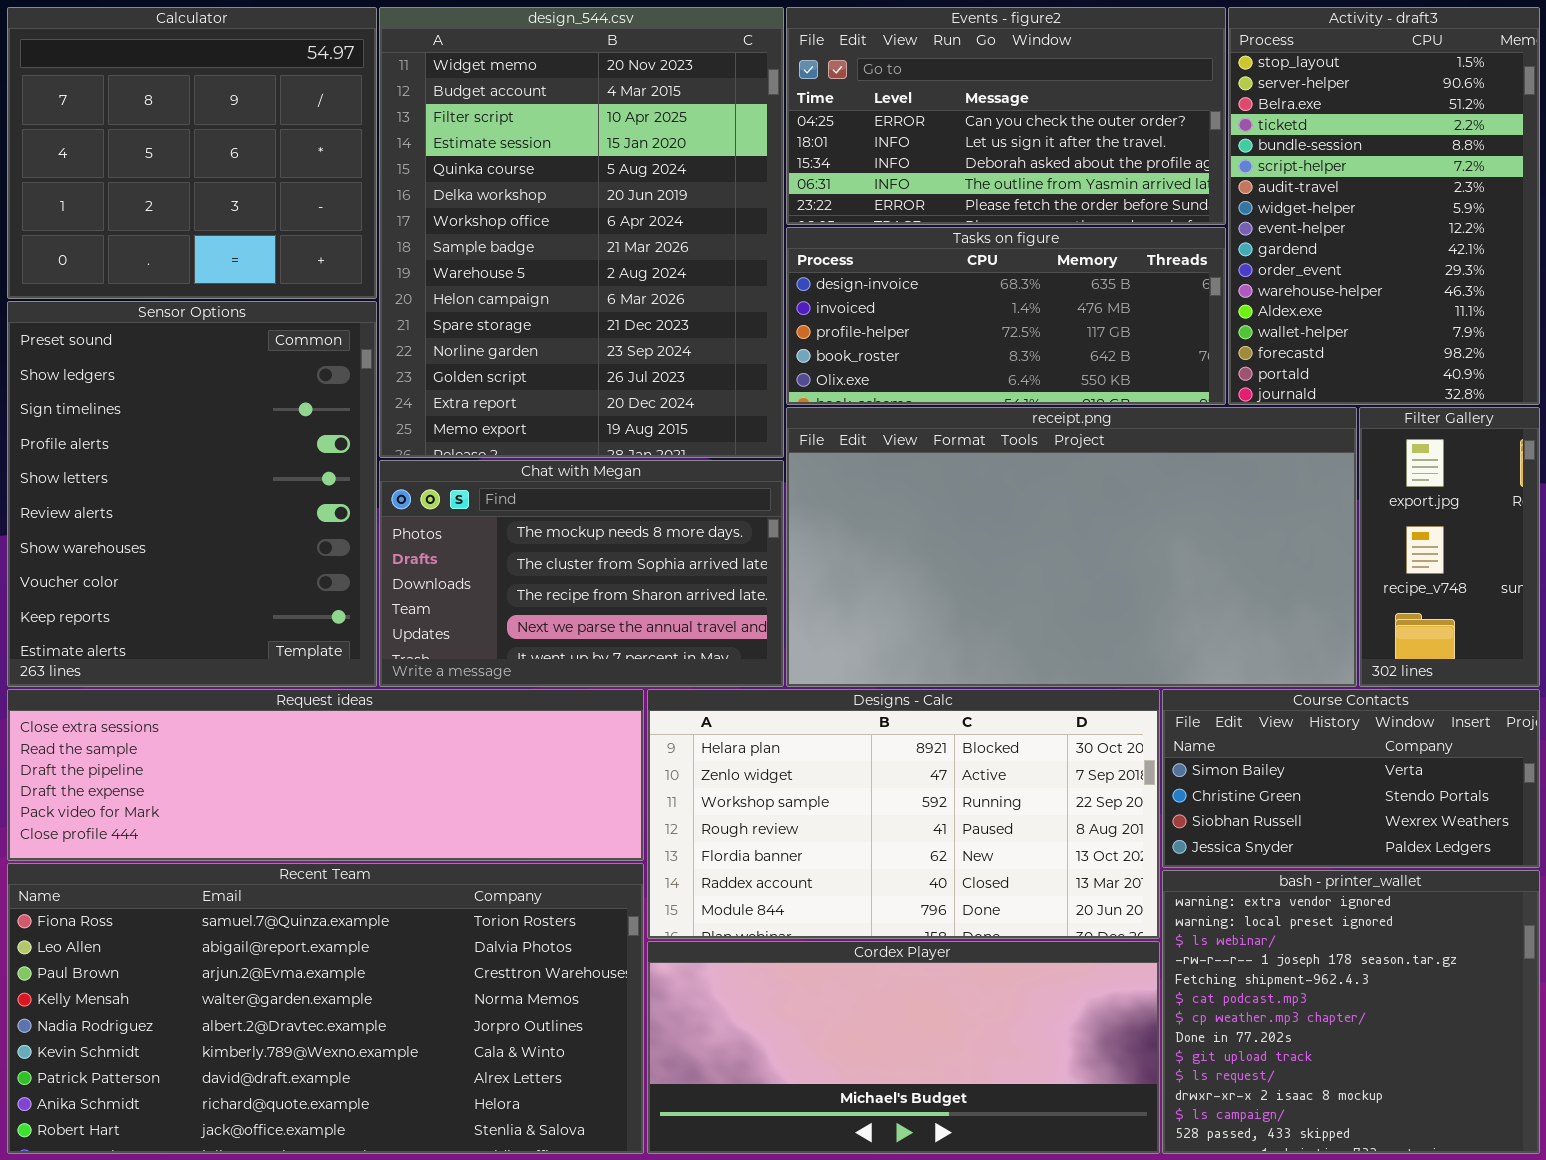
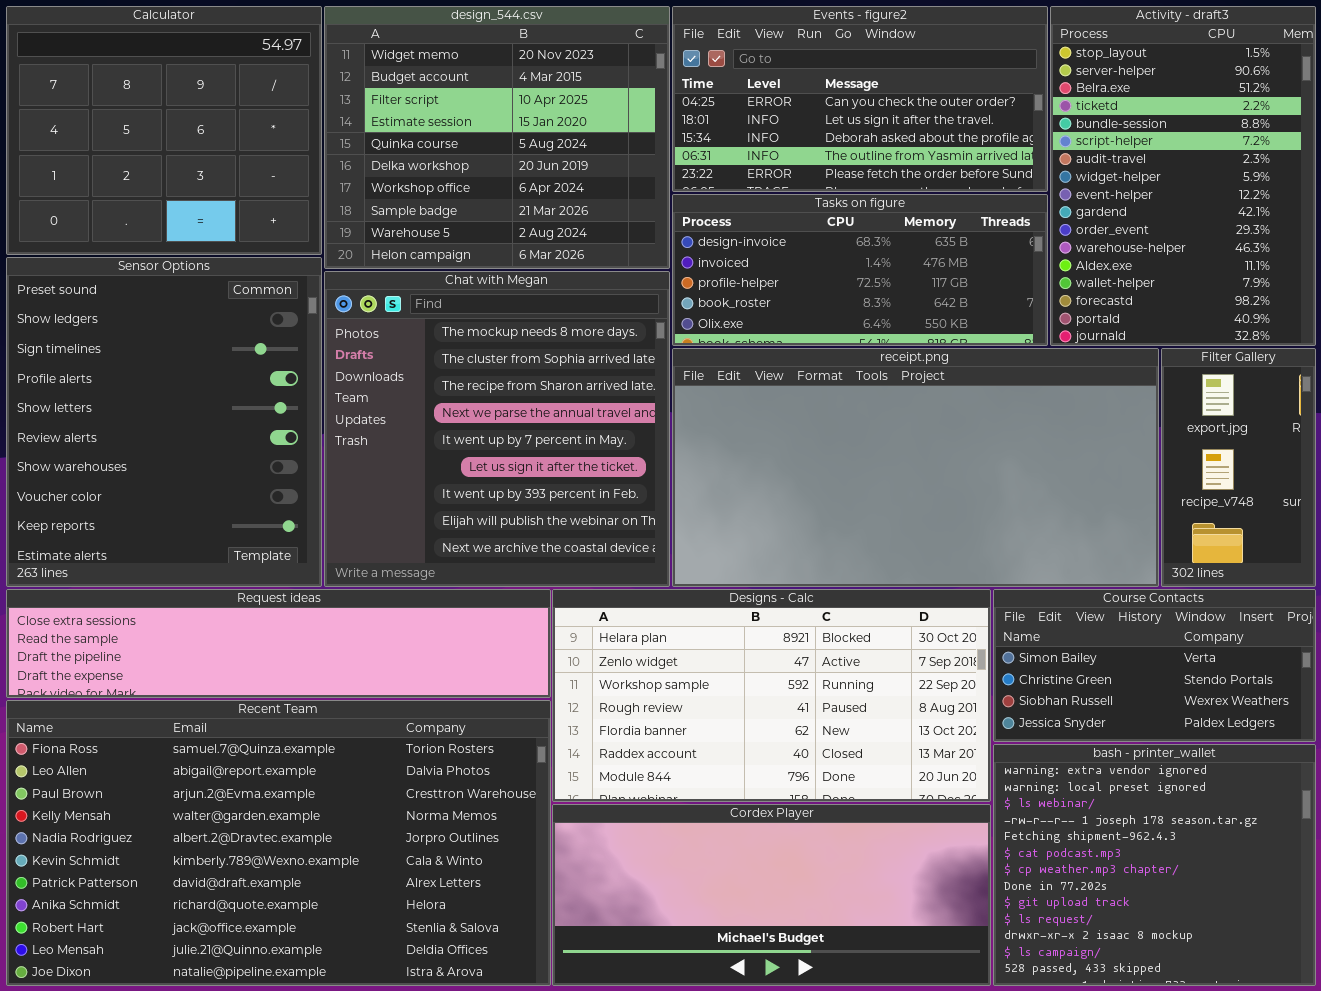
design_544.csv: [379,7,784,458] -> [324,6,670,269], resized
Chat with Megan: [379,460,784,687] -> [324,271,670,587], resized
Request ideas: [7,689,644,861] -> [6,589,551,698], resized
Recent Team: [7,863,644,1154] -> [6,700,551,986], resized

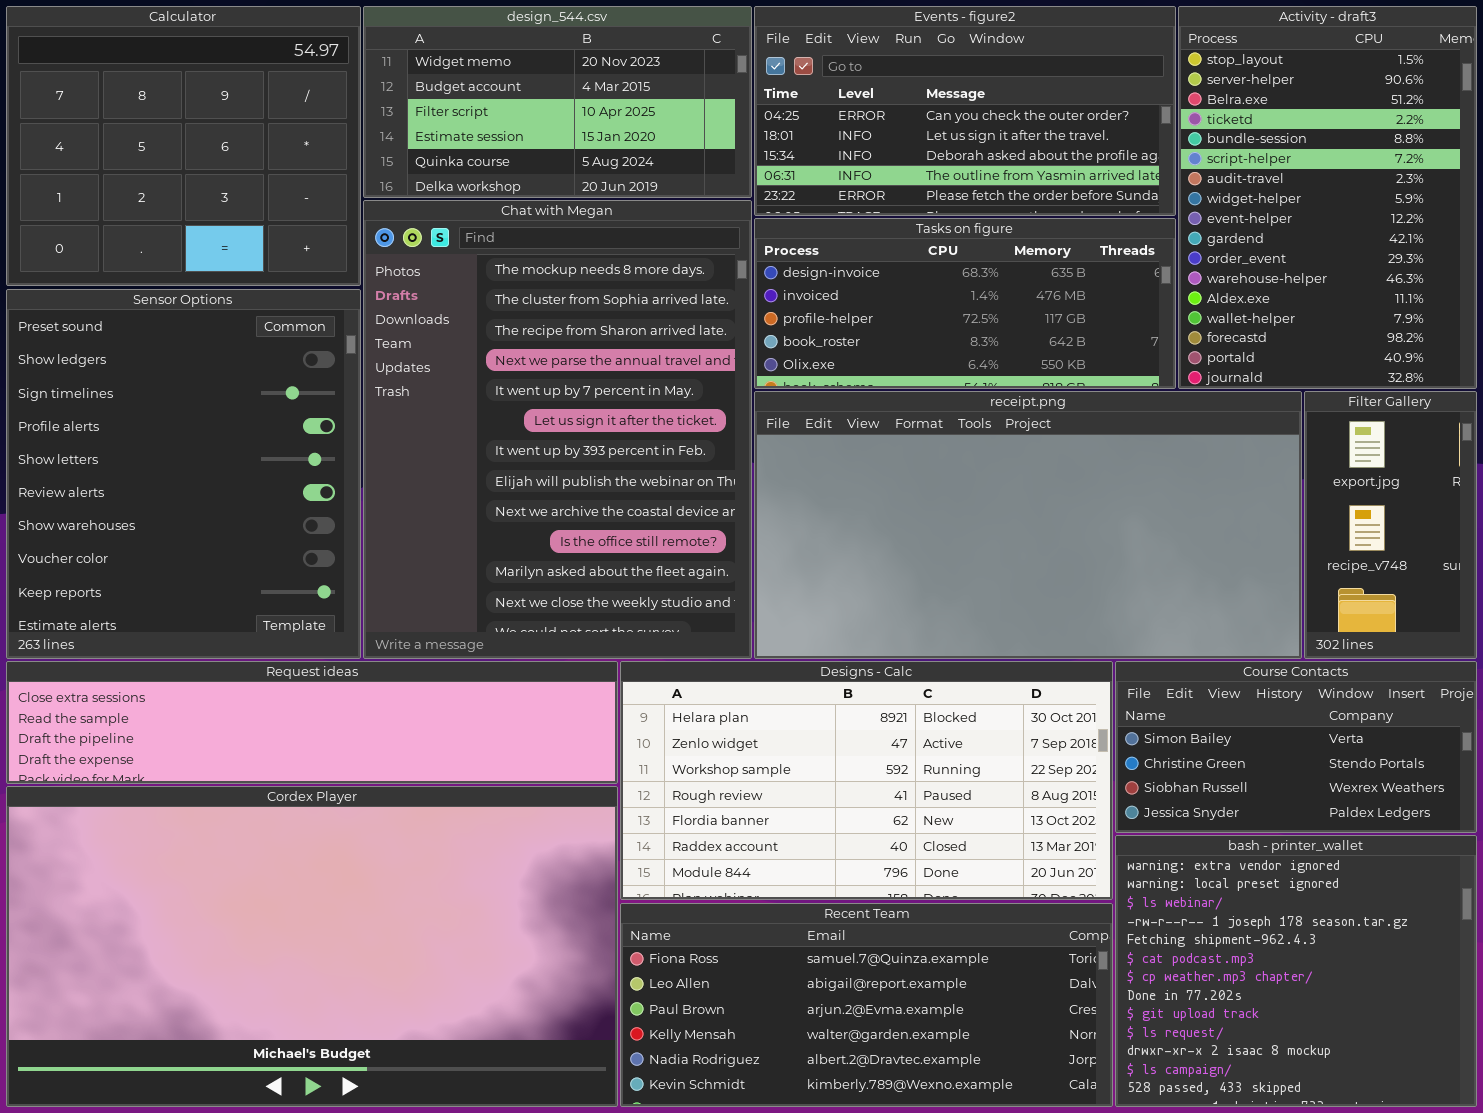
design_544.csv: [324,6,670,269] -> [363,6,752,198], resized
Chat with Megan: [324,271,670,587] -> [363,200,752,659], resized
Recent Team: [6,700,551,986] -> [620,903,1113,1107], moved, resized
Cordex Player: [552,804,991,986] -> [6,786,618,1107], moved, resized

